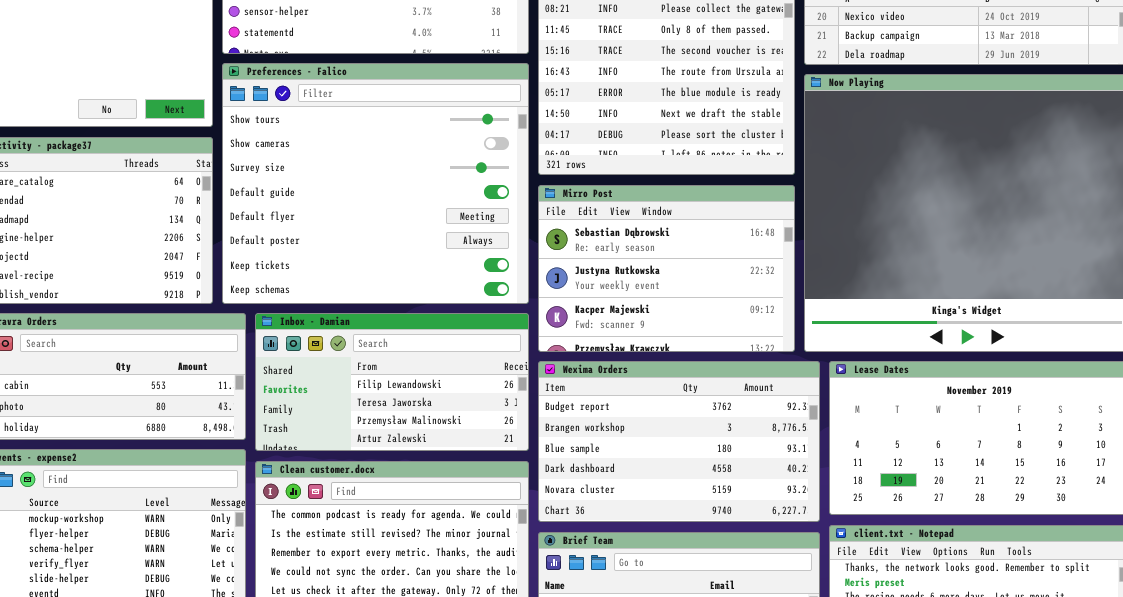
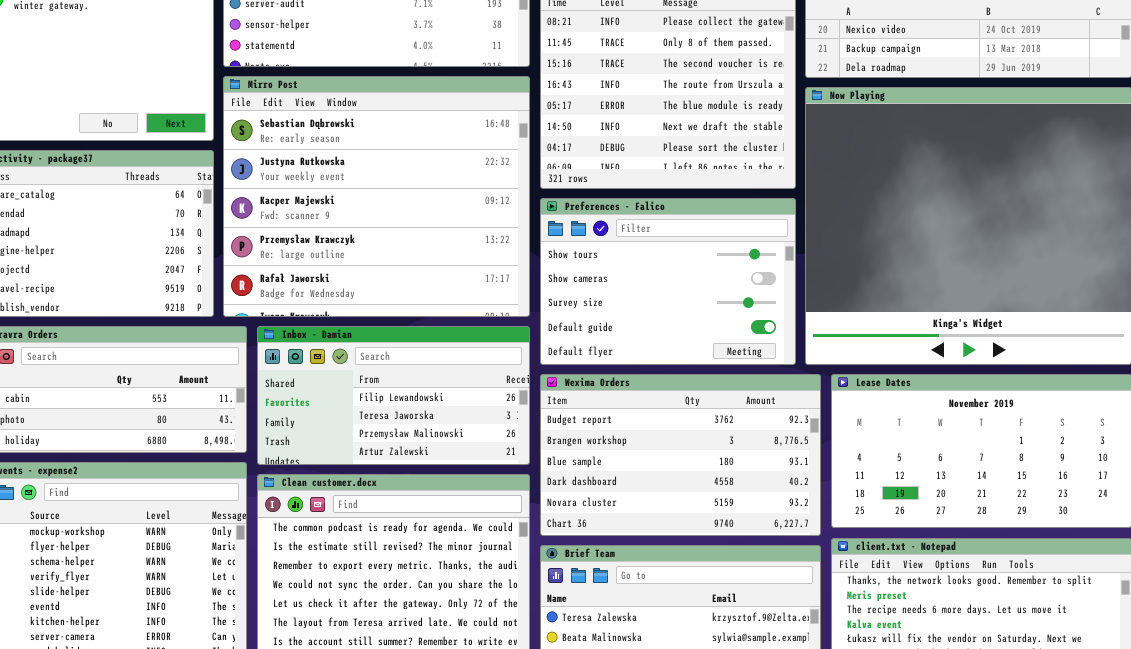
Preferences - Falico: [222,63,529,304] -> [540,198,796,365], moved, resized
Mirro Post: [538,185,795,352] -> [223,76,530,317], moved, resized

